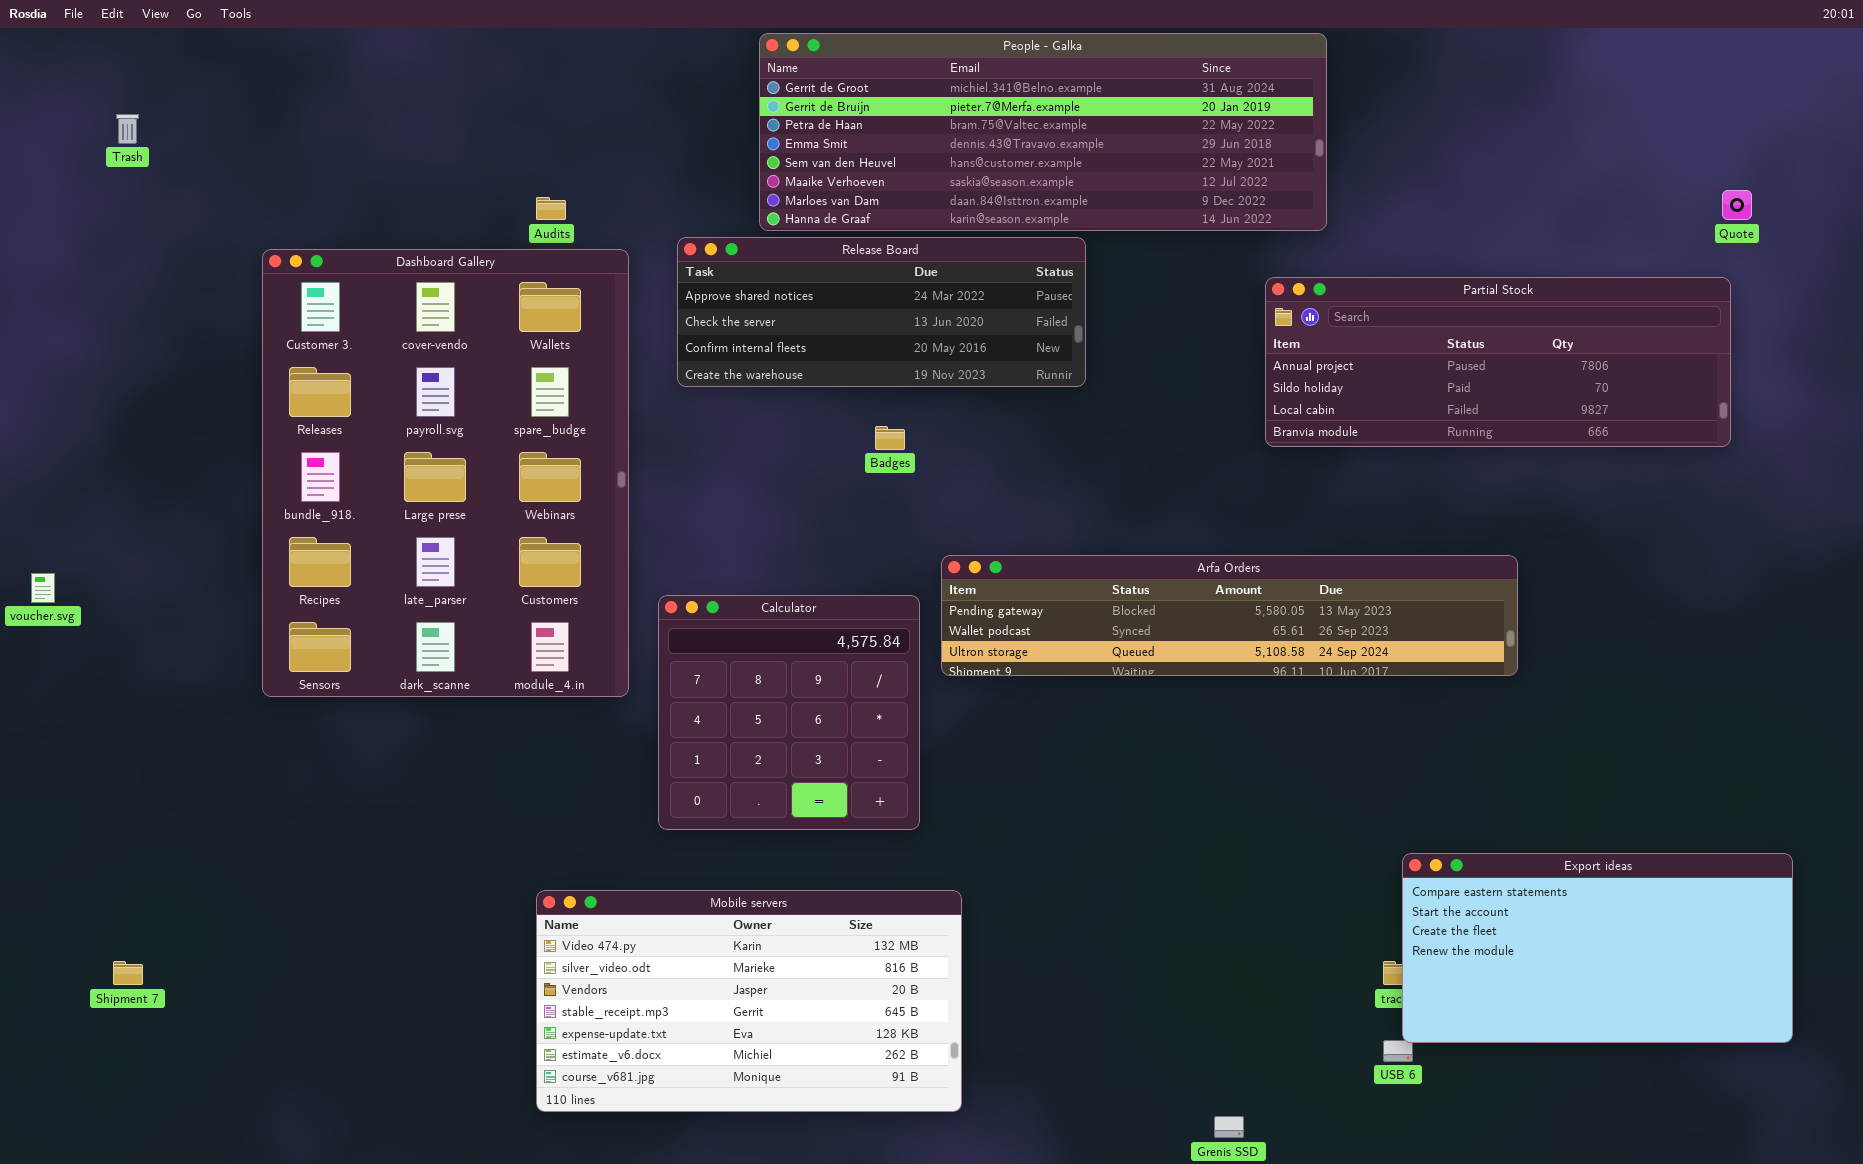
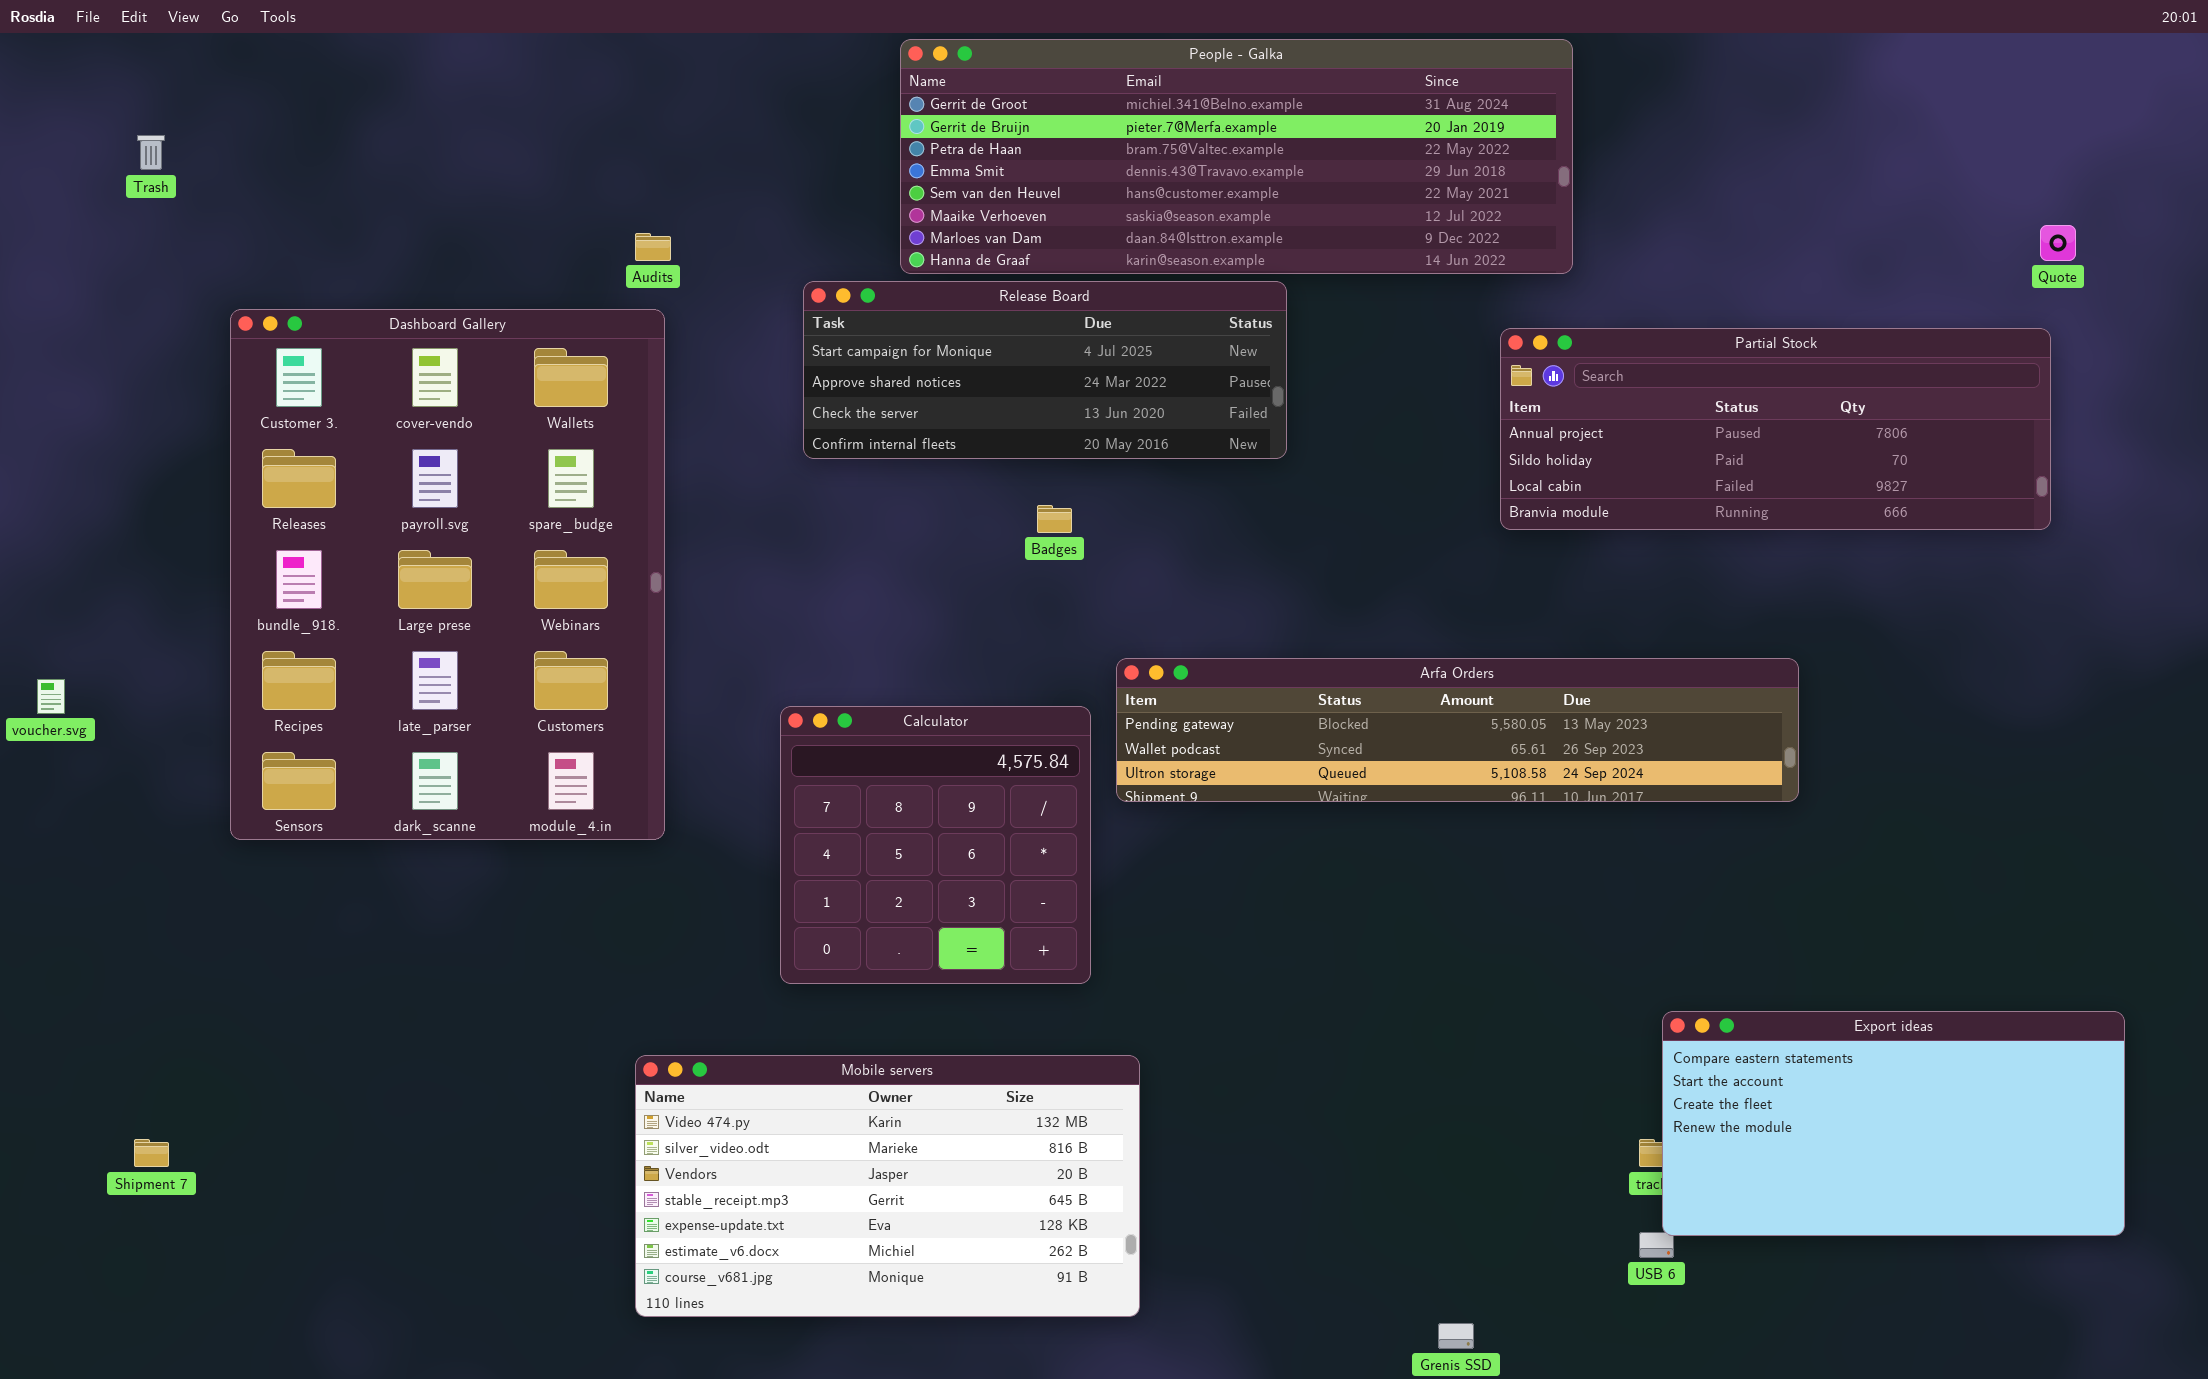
Release Board: [677,237,1086,387] -> [803,281,1287,459], scrolled up 1 row
Dashboard Gallery: [262,249,629,697] -> [230,309,665,840], moved

